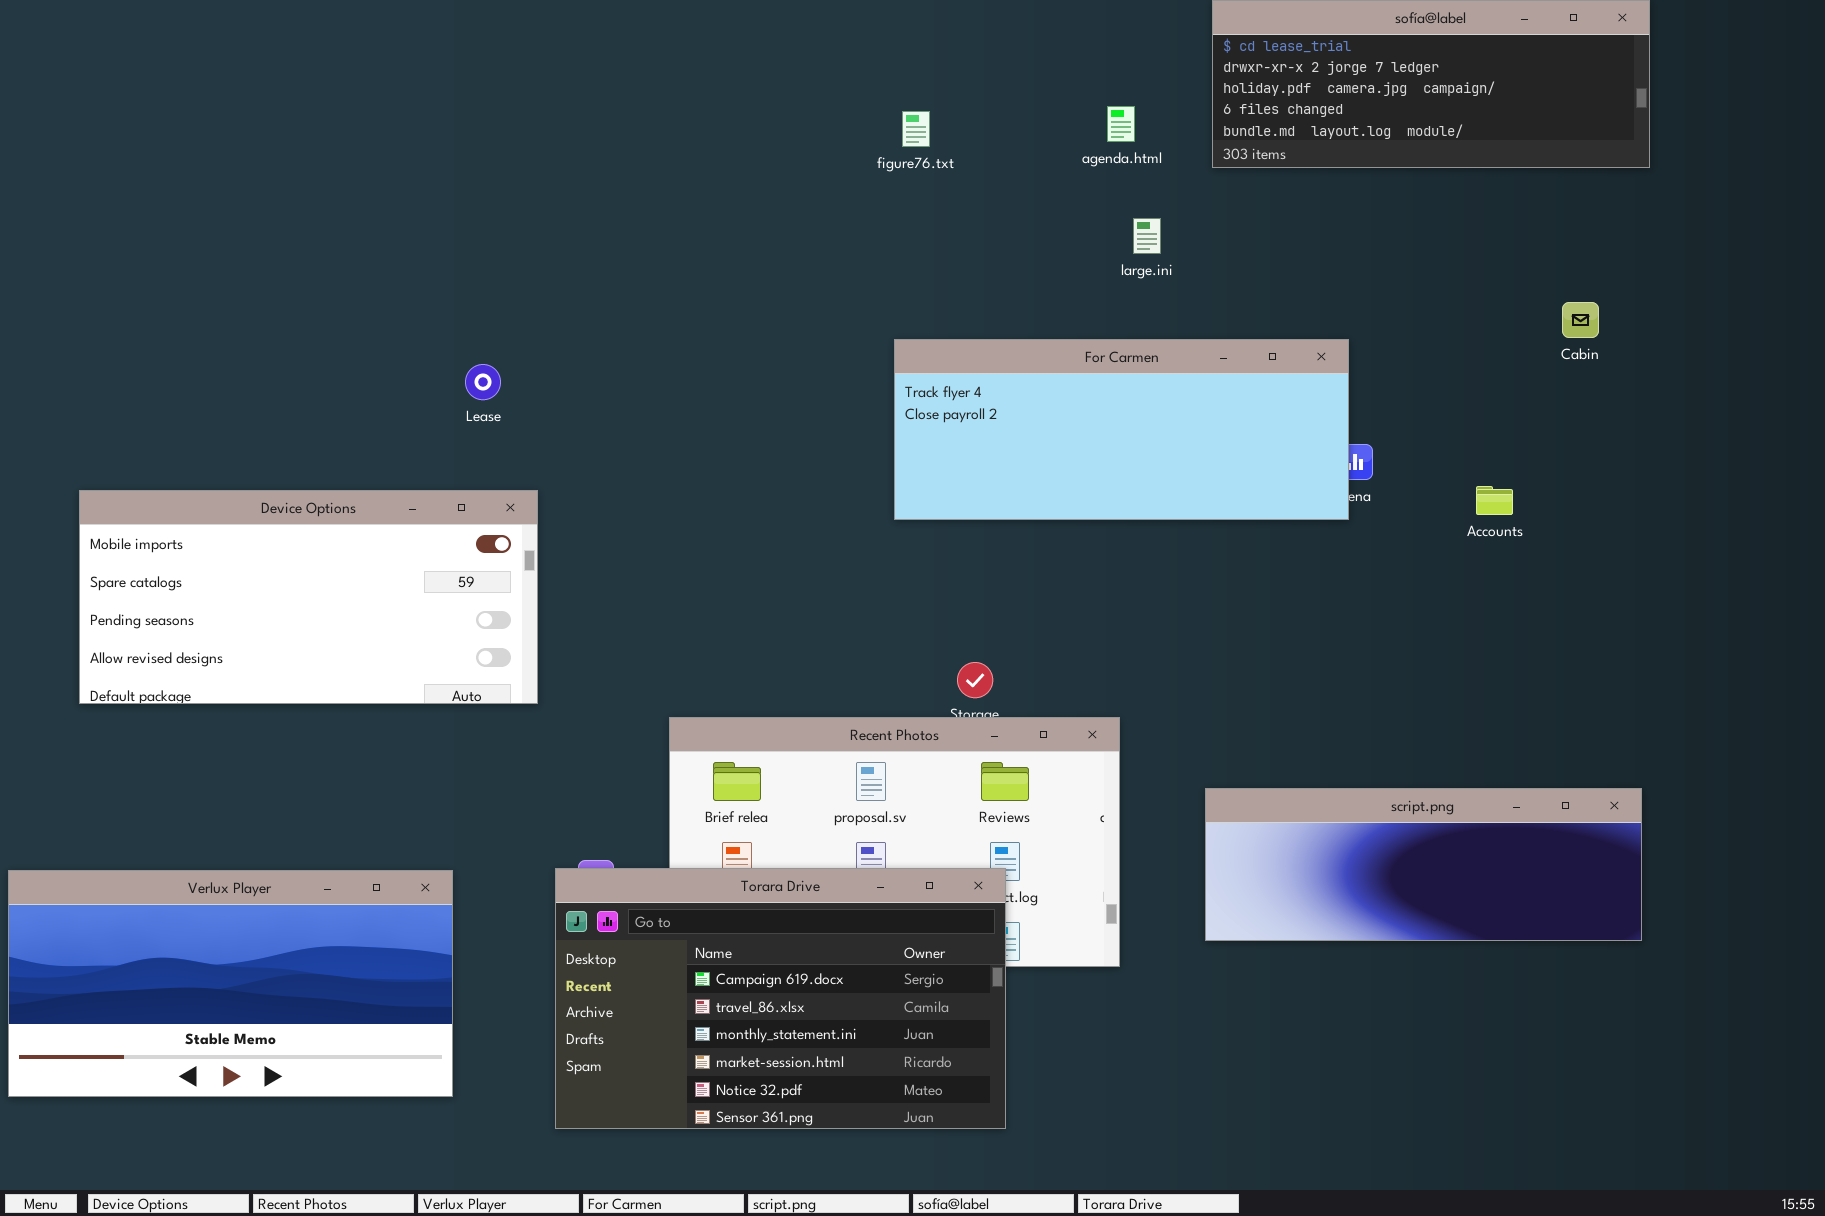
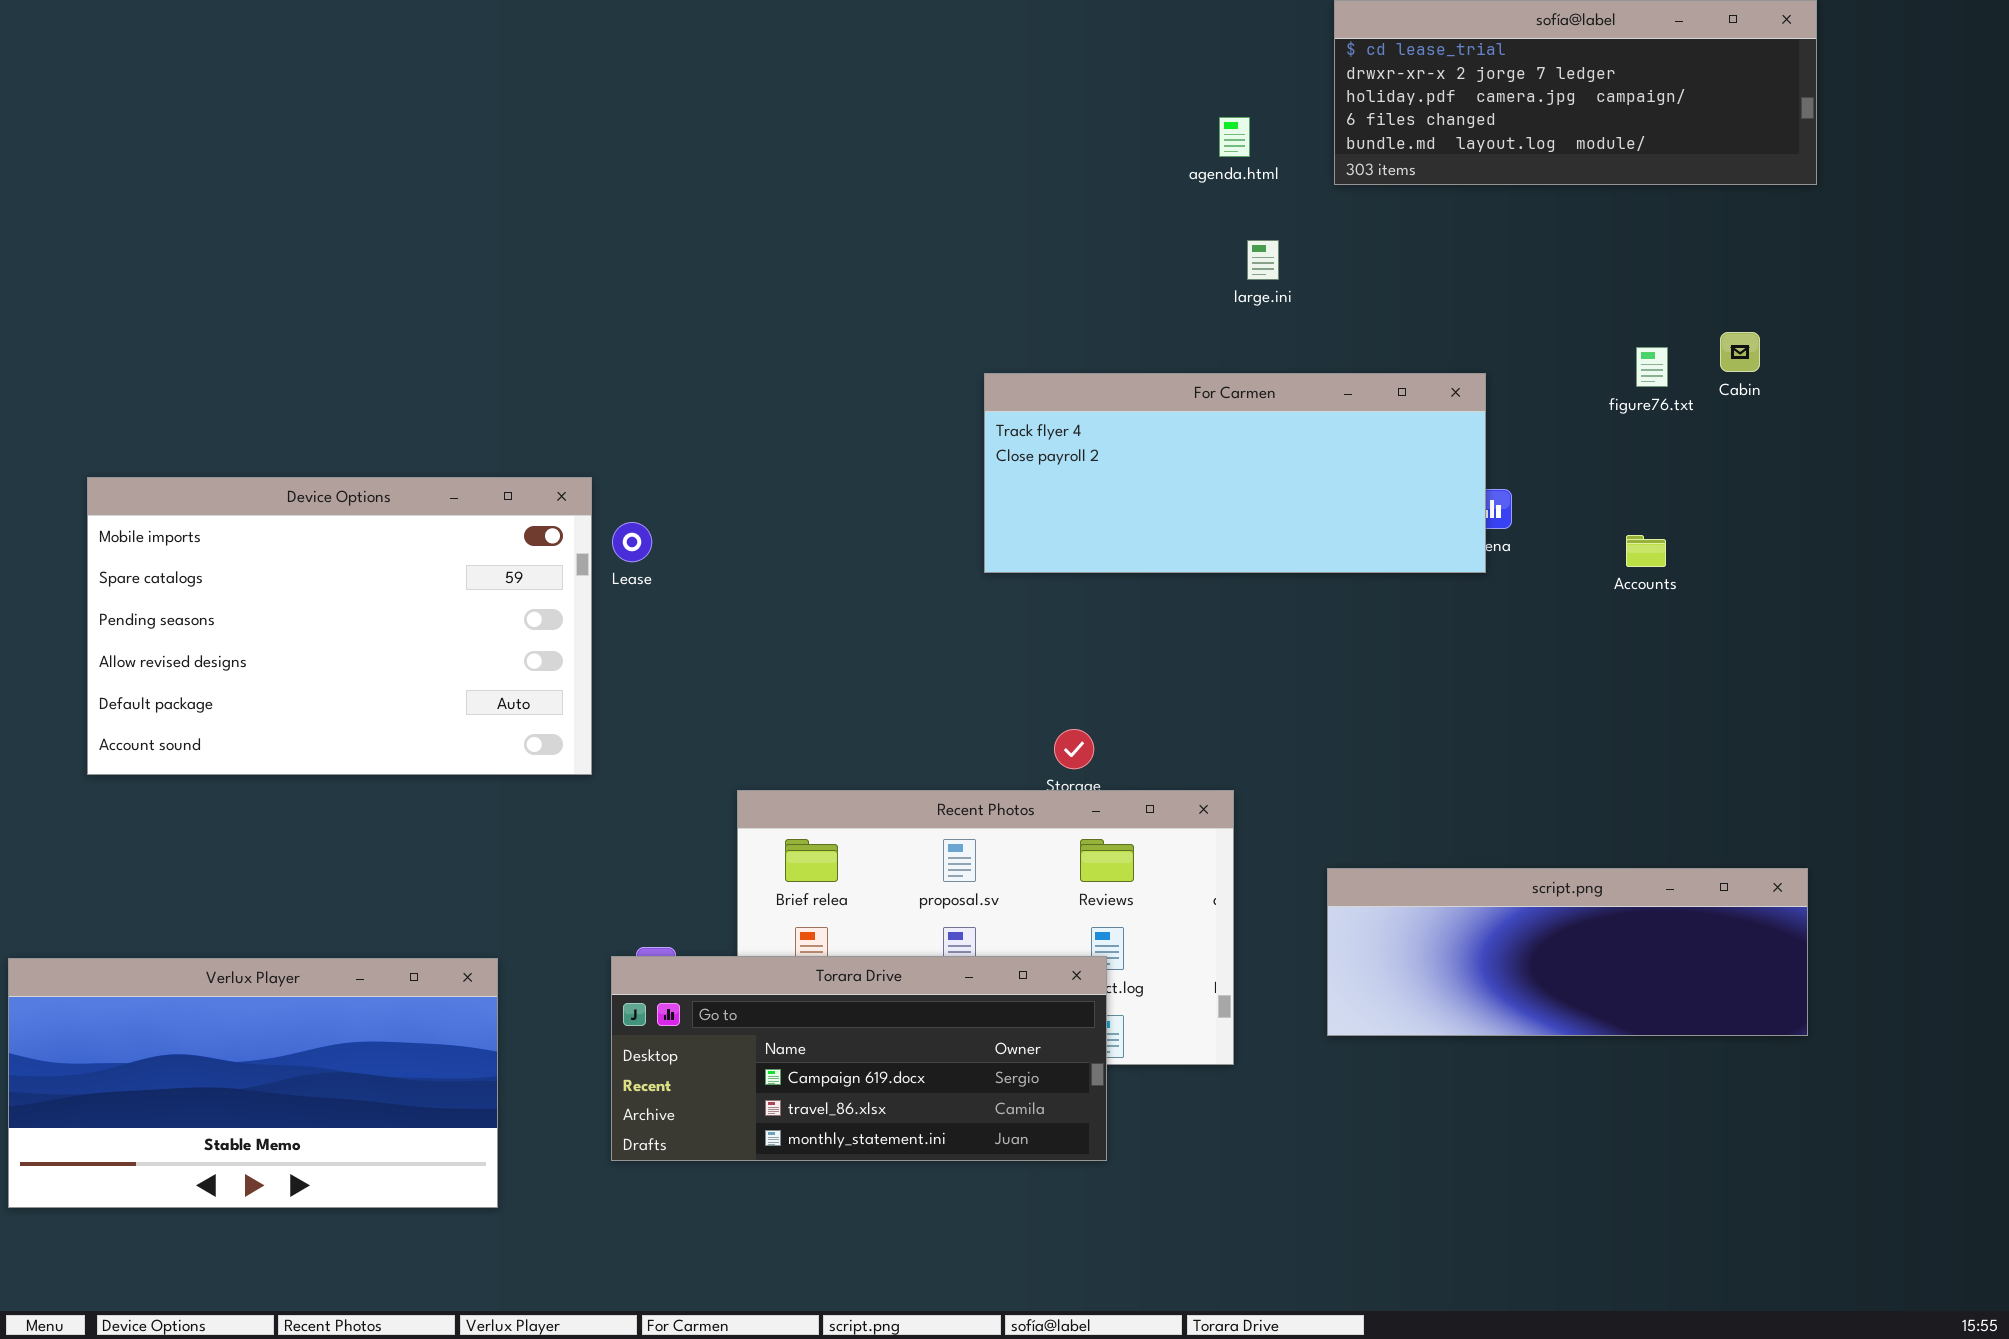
figure76.txt: [902,111,930,147] -> [1636,347,1668,387], moved
Lease: [465,364,501,400] -> [612,522,652,562], moved
Device Options: [79,490,538,704] -> [87,477,592,775], resized
Torara Drive: [555,868,1006,1129] -> [611,956,1107,1161], resized

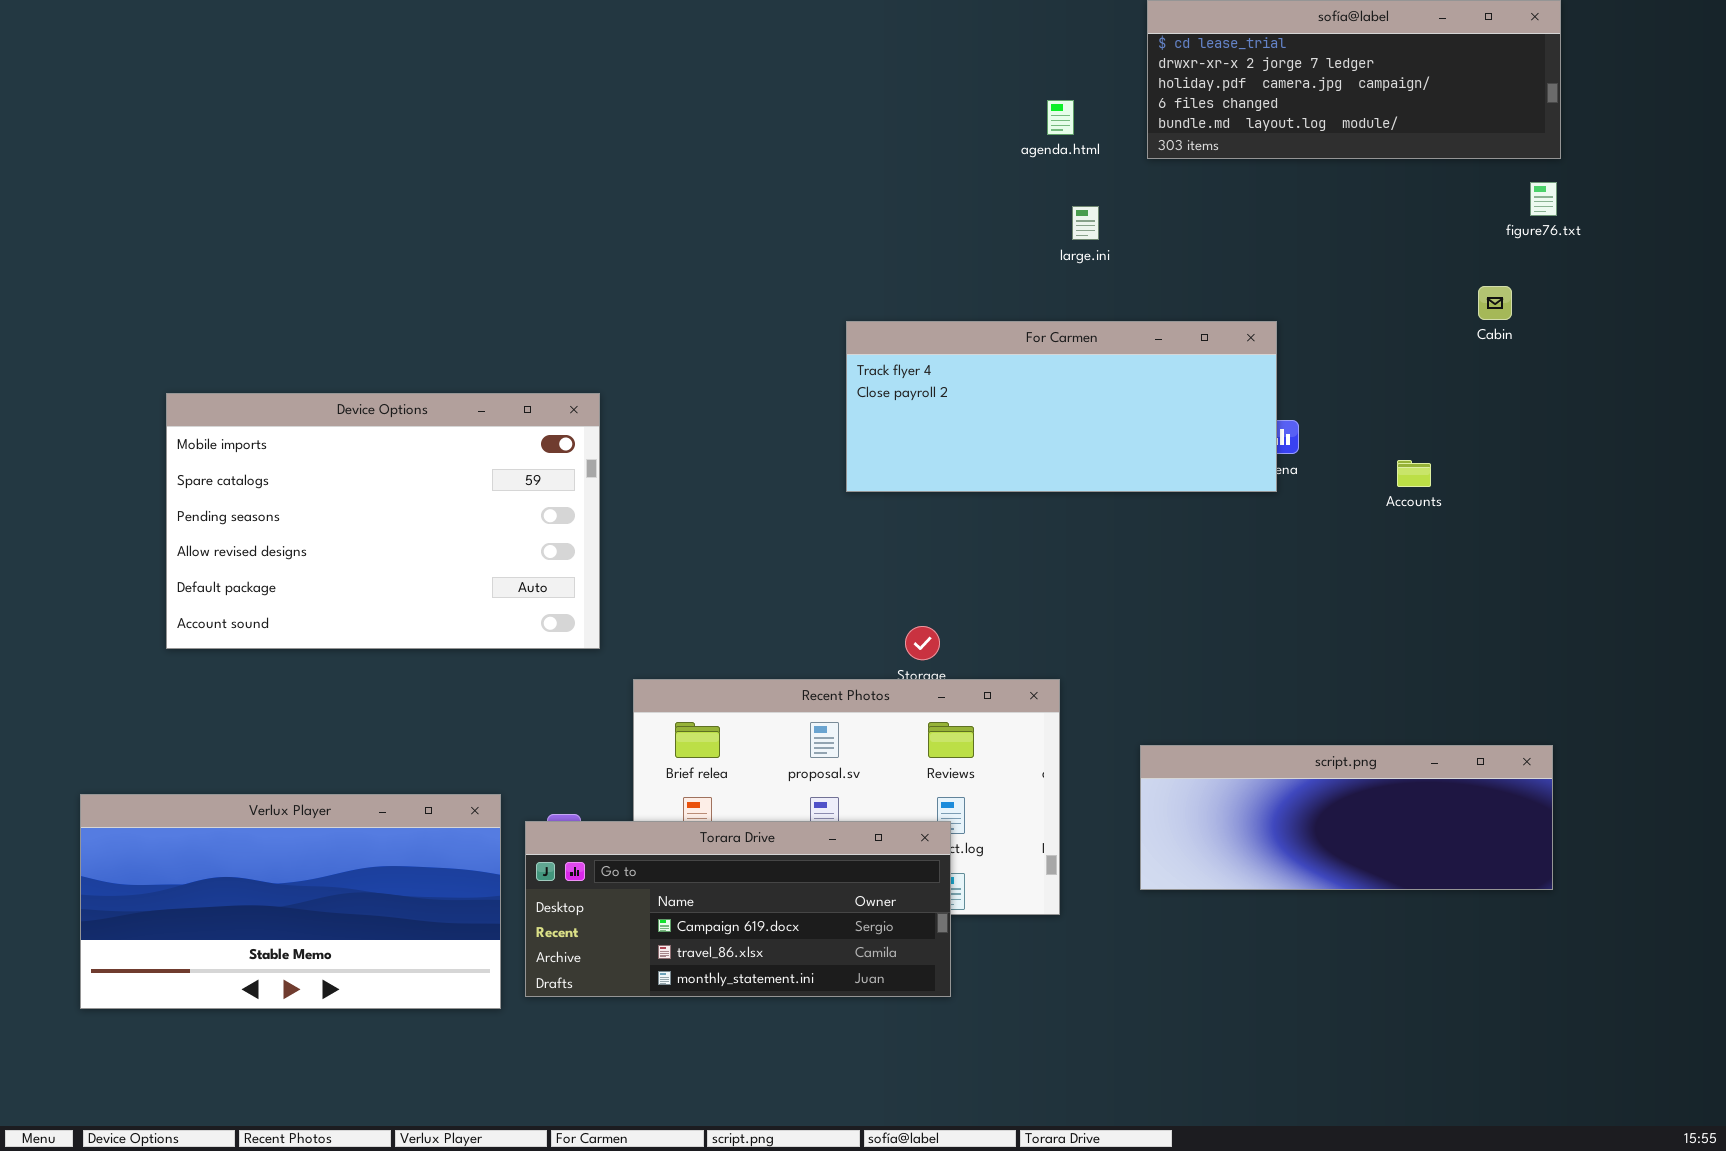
figure76.txt: [1636,347,1668,387] -> [1530,182,1557,216], moved
Device Options: [87,477,592,775] -> [166,393,600,649], moved
Verlux Player: [8,958,498,1208] -> [80,794,501,1009], moved

